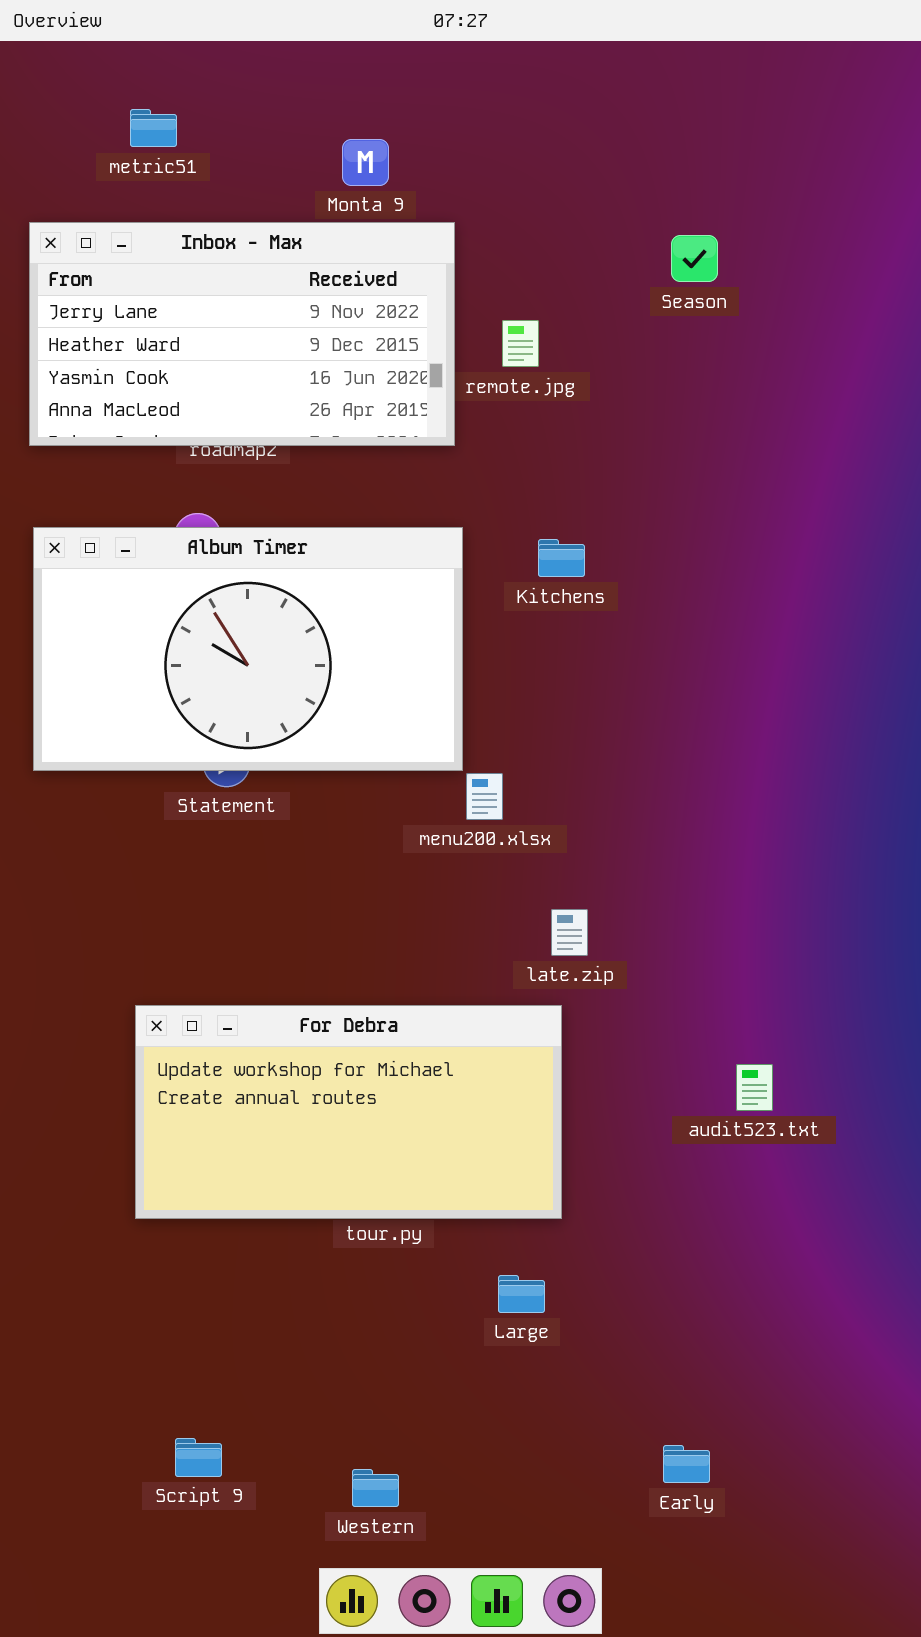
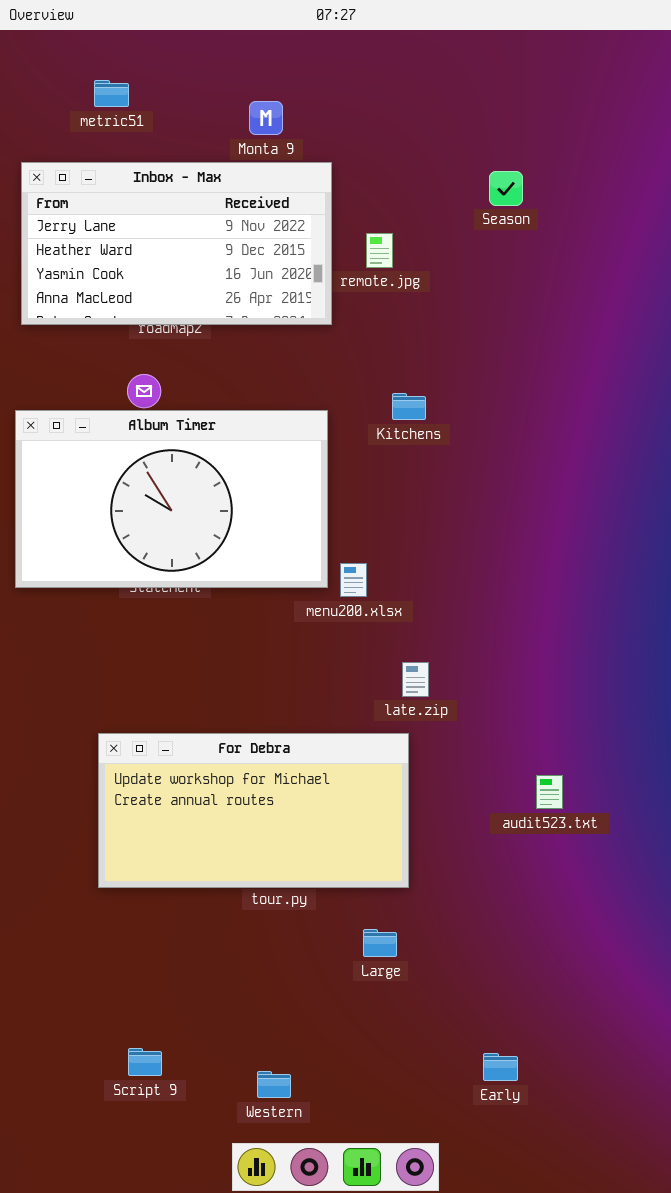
Album Timer: [33,527,463,771] -> [15,410,328,588], moved

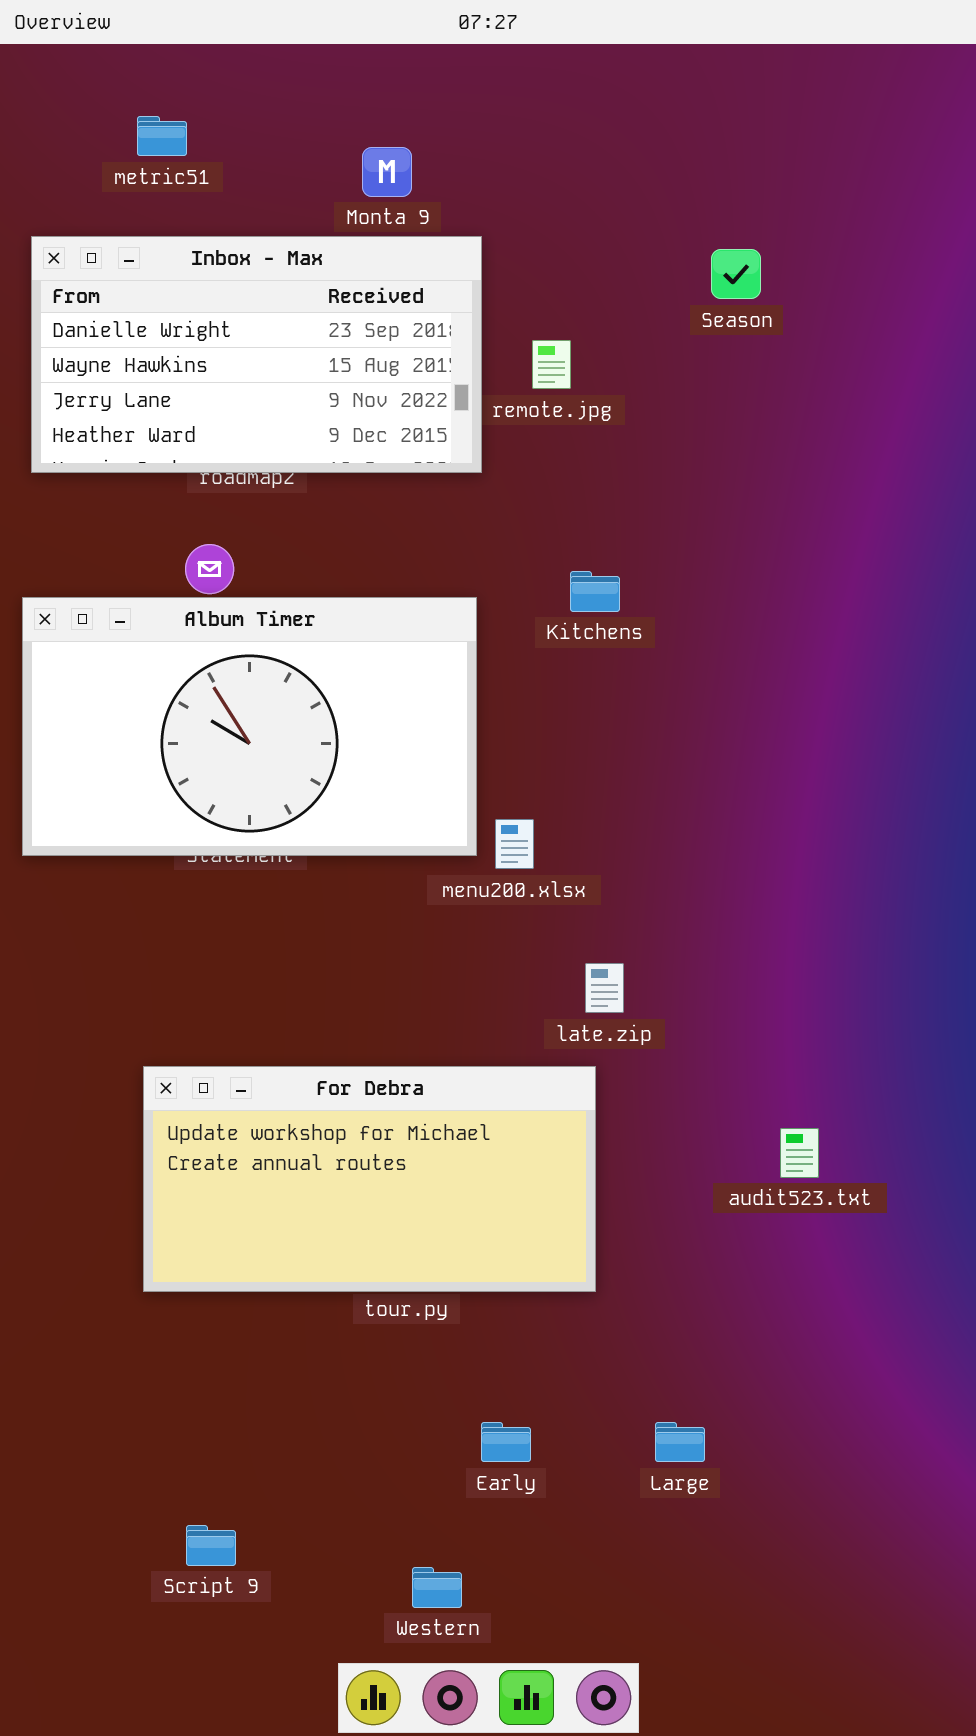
Inbox - Max: [21,162,332,325] -> [31,236,482,473], scrolled up 2 rows
Large: [363,929,397,957] -> [655,1422,705,1462], moved
Early: [483,1053,518,1081] -> [481,1422,531,1462], moved
Western: [257,1071,291,1098] -> [412,1567,462,1608], moved

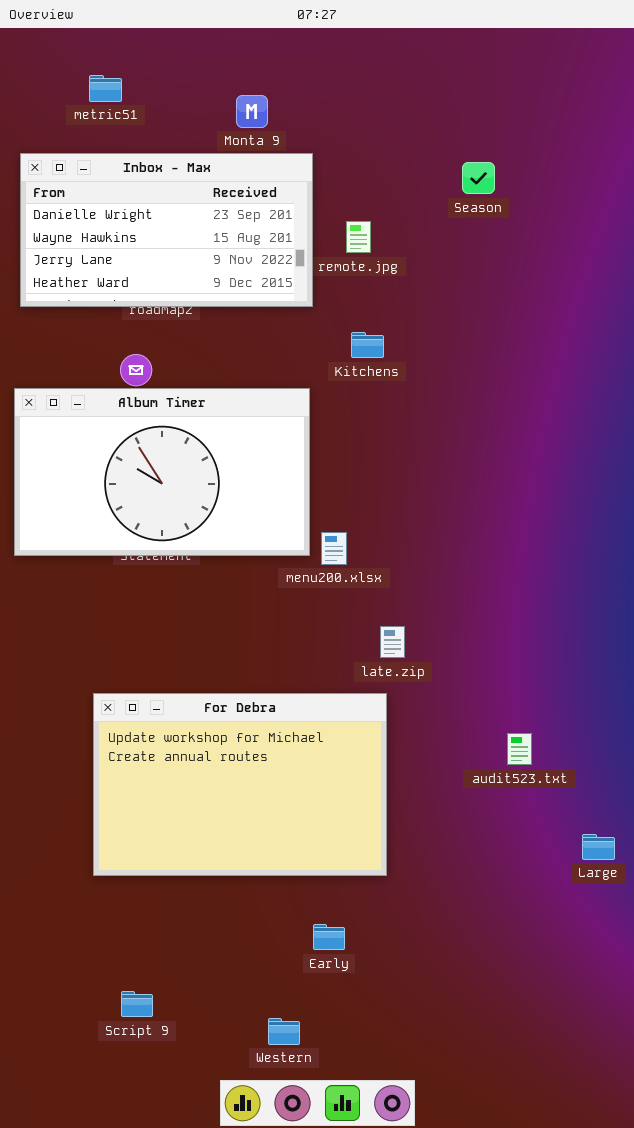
Kitchens: [570,571,620,612] -> [351,332,384,358], moved
For Debra: [143,1066,596,1292] -> [93,693,387,876], resized
Large: [655,1422,705,1462] -> [582,834,615,860], moved

